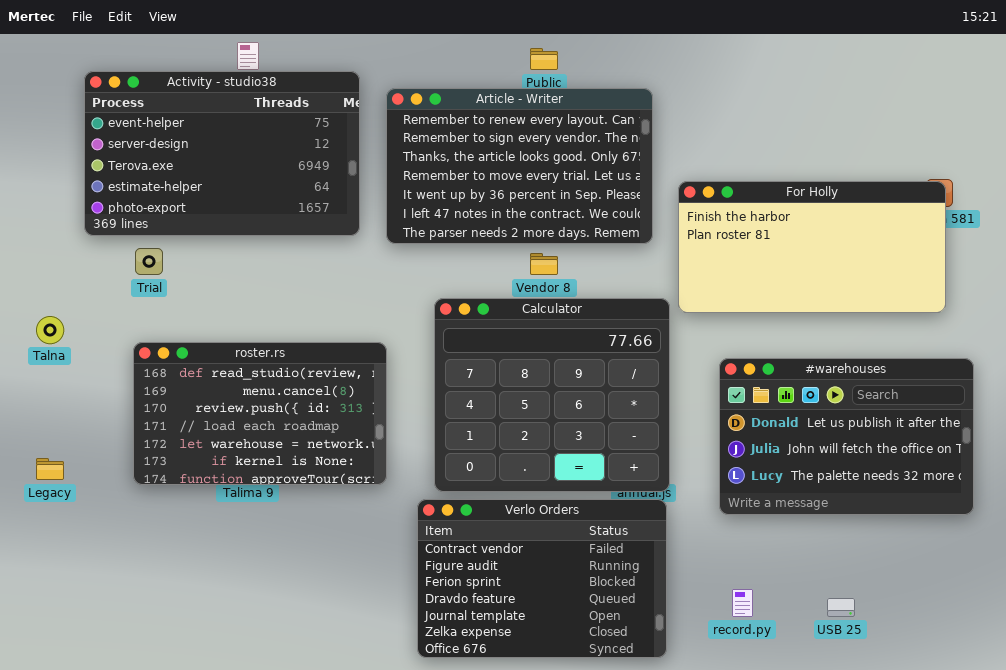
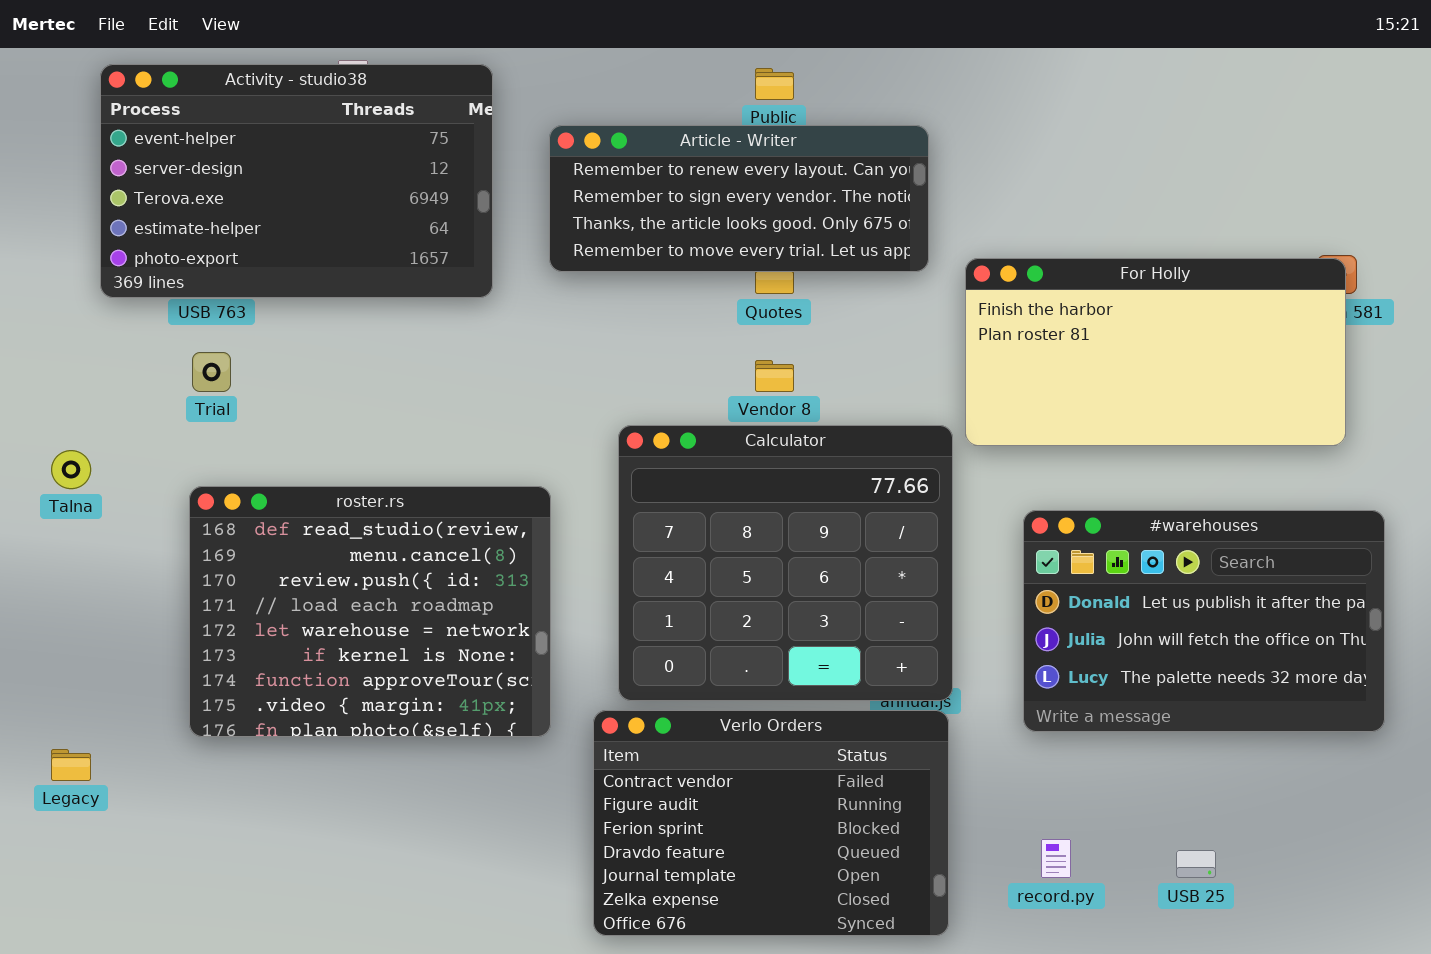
Activity - studio38: [84,71,360,236] -> [100,64,493,298], moved
Article - Writer: [386,88,653,244] -> [549,125,929,272], resized
roster.rs: [133,342,387,485] -> [189,486,551,737], resized
Legacy: [36,458,64,480] -> [51,749,91,781], moved

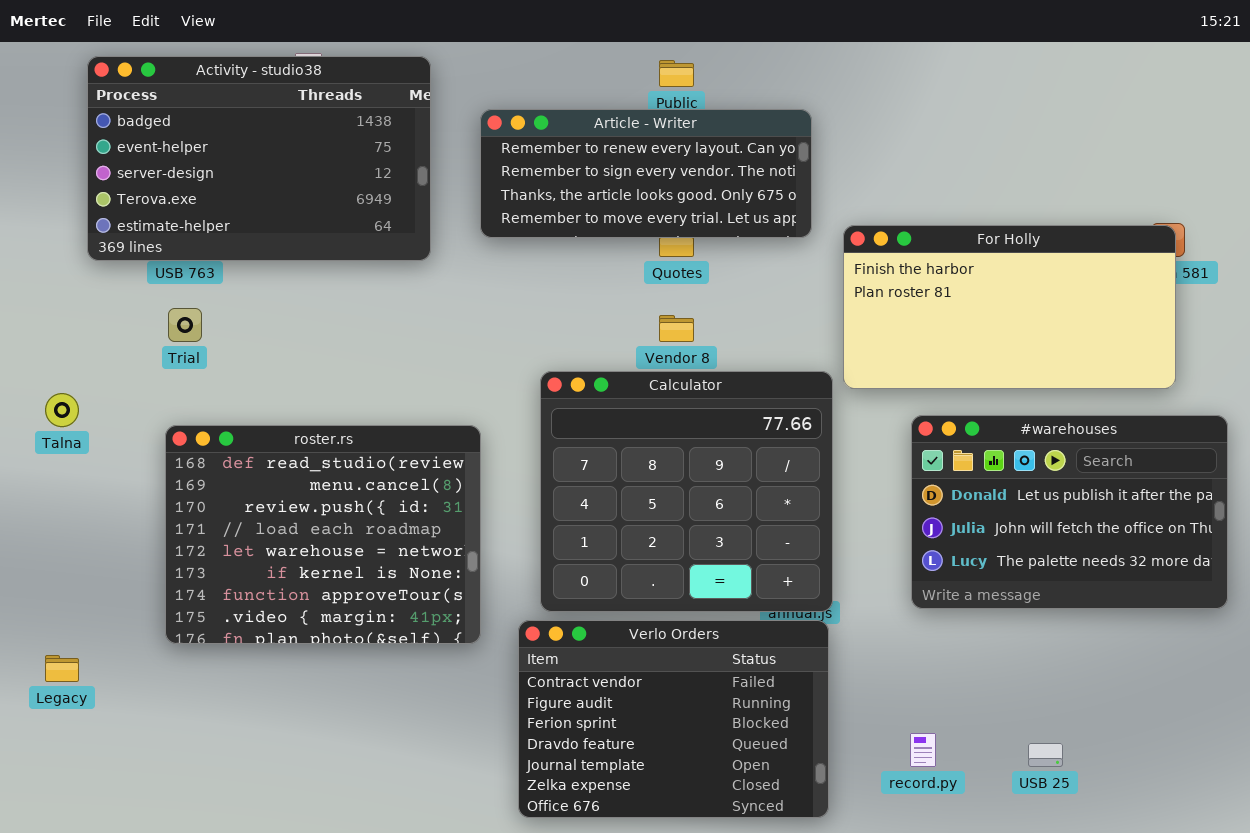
Activity - studio38: [100,64,493,298] -> [87,56,431,261], scrolled up 1 row
#warehouses: [1023,510,1385,732] -> [911,415,1228,609], moved

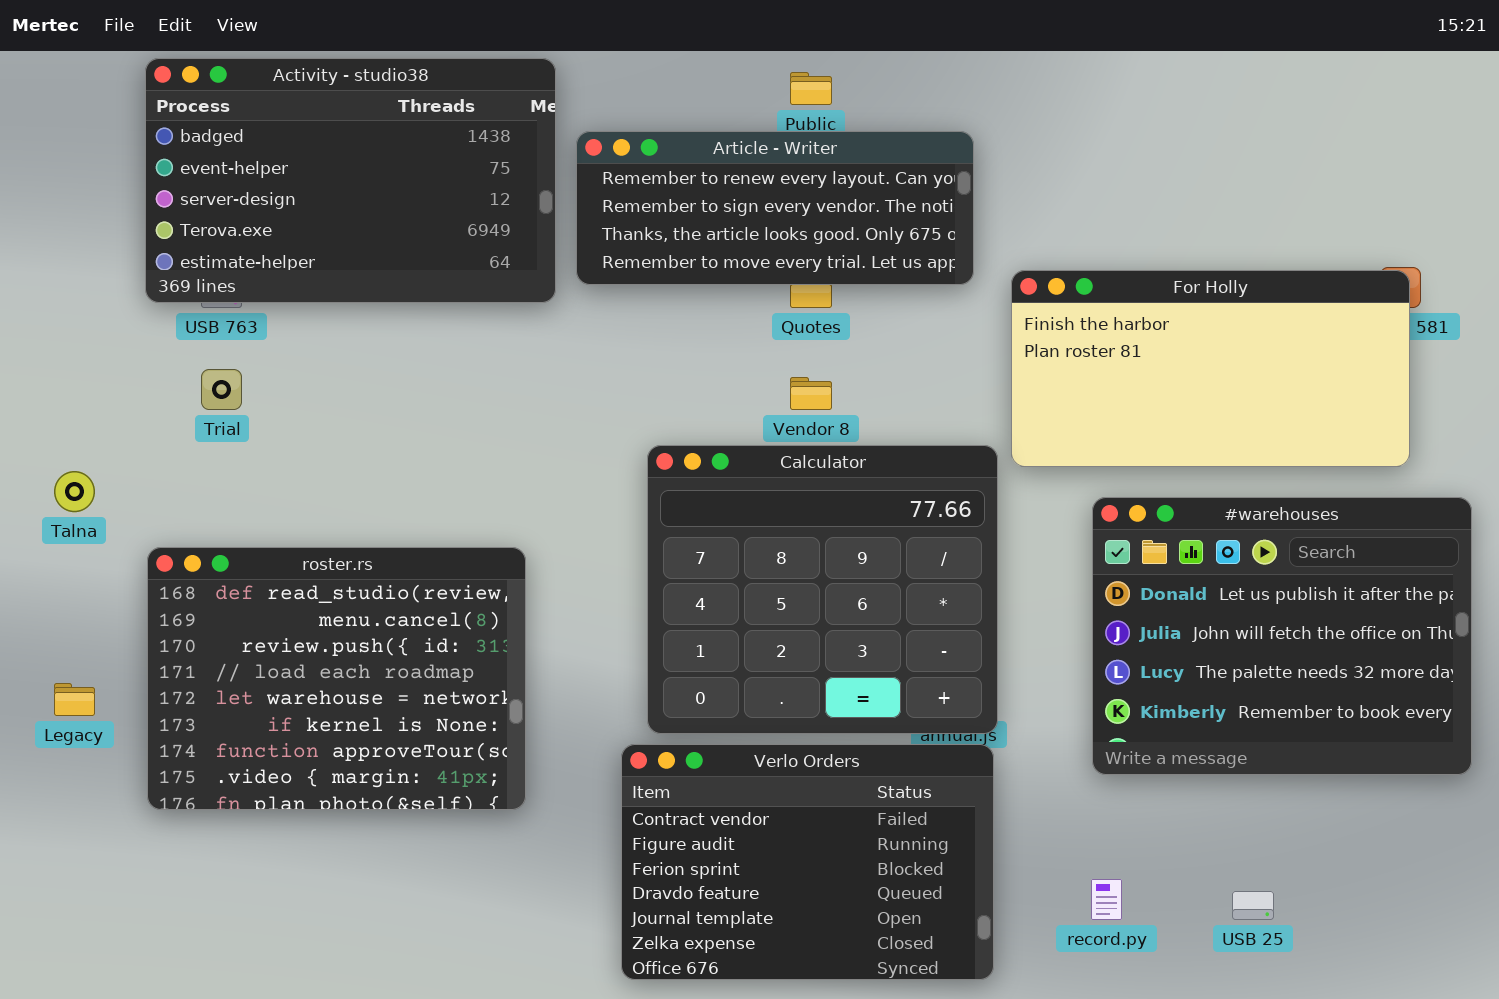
Activity - studio38: [87,56,431,261] -> [145,58,556,303], moved
#warehouses: [911,415,1228,609] -> [1092,497,1472,775], resized
roster.rs: [165,425,481,644] -> [147,547,526,810], moved
Legacy: [45,655,79,682] -> [54,683,95,716], moved

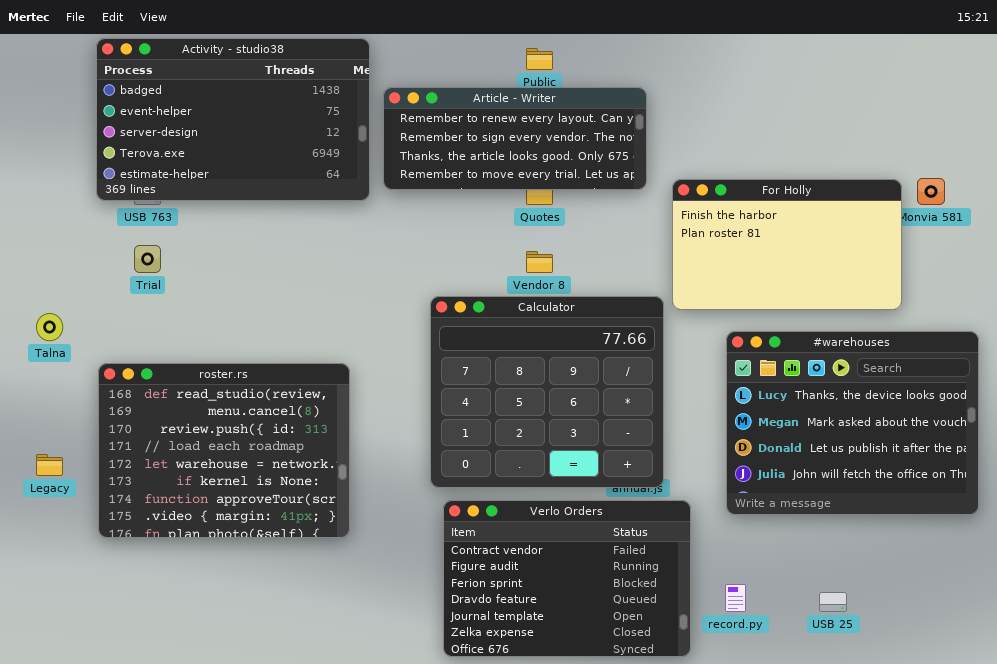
For Holly: [1011,270,1410,467] -> [672,179,902,310], resized
#warehouses: [1092,497,1472,775] -> [726,331,979,515], scrolled up 2 rows
Verlo Orders: [621,744,994,980] -> [443,500,691,657], moved

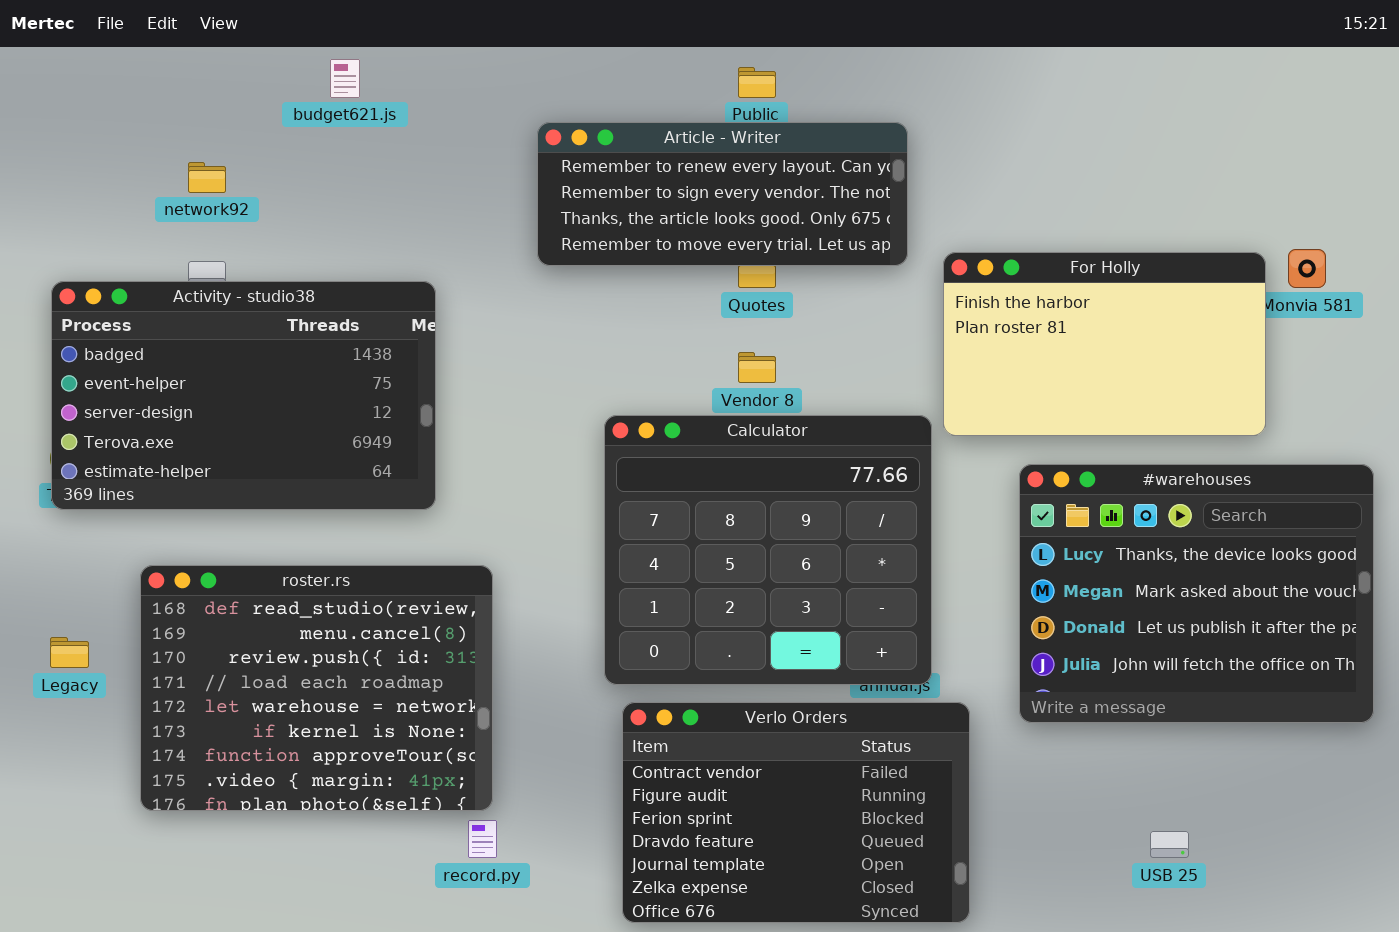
Activity - studio38: [96,38,370,201] -> [51,281,436,510], moved
roster.rs: [98,363,350,538] -> [140,565,493,811], moved
record.py: [725,584,746,612] -> [468,820,497,858], moved

